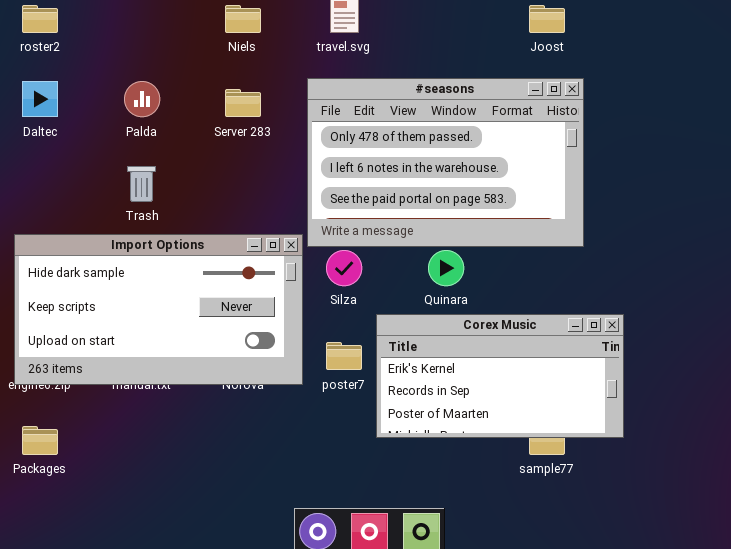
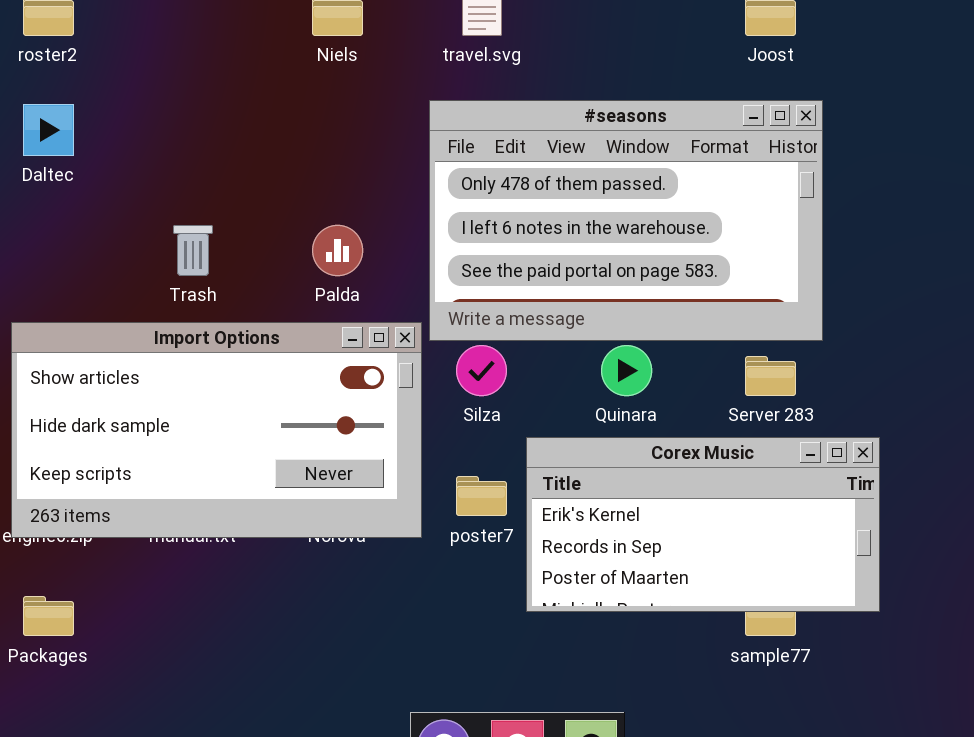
Palda: [124,81,160,117] -> [312,225,363,276], moved
Server 283: [225,89,261,117] -> [745,356,796,396], moved
Import Options: [14,234,303,385] -> [11,322,422,538], scrolled up 1 row

